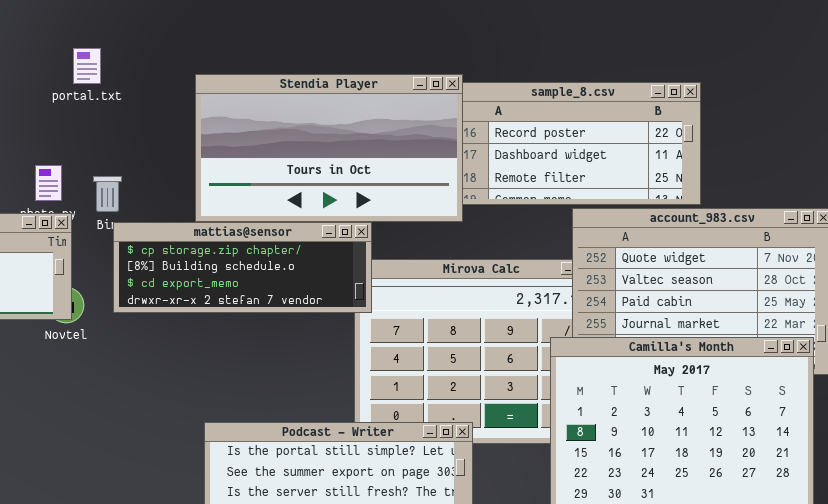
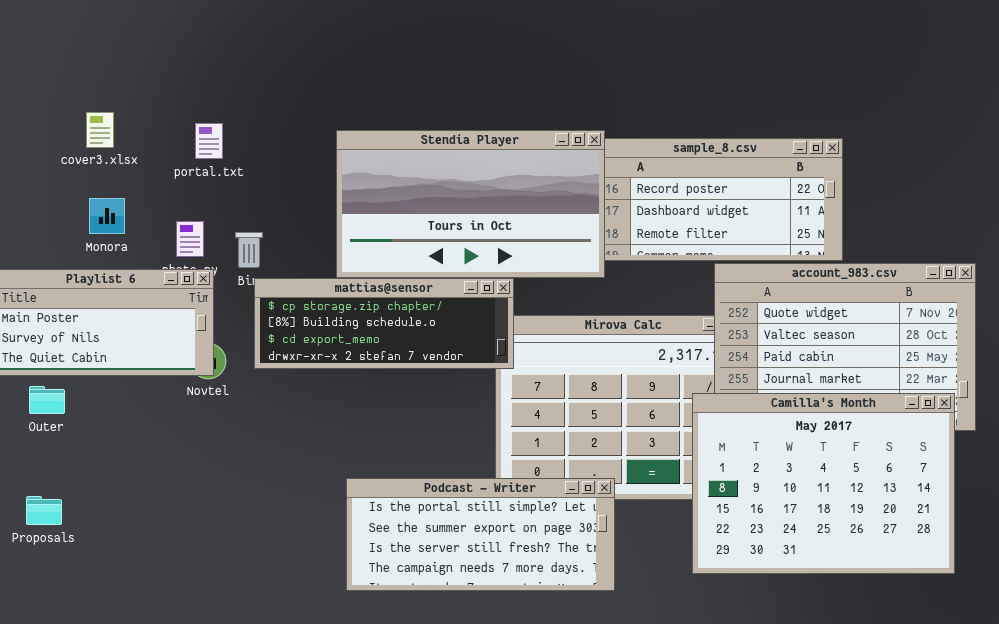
portal.txt: [73,48,101,84] -> [195,123,223,159], moved

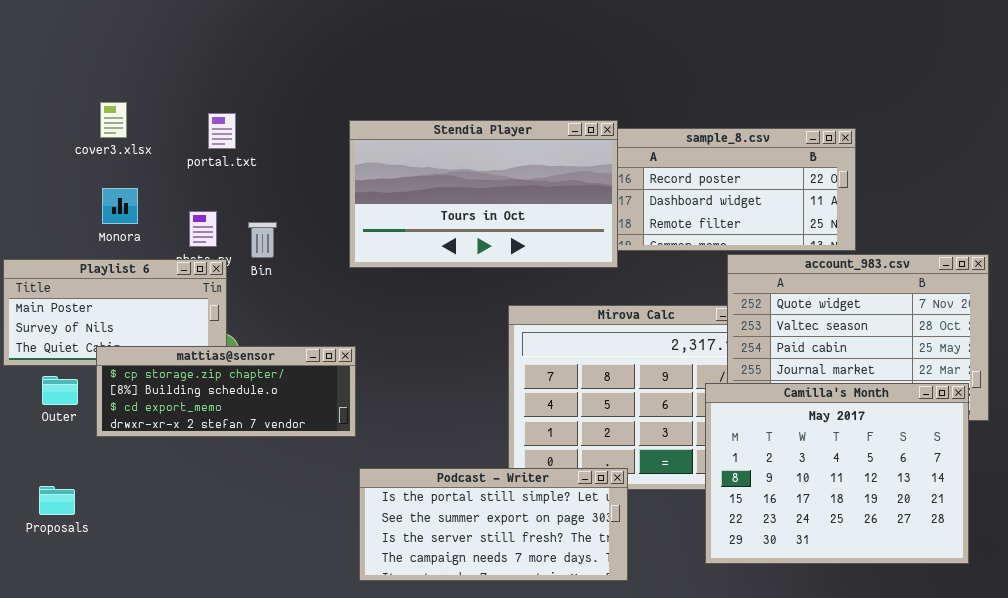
mattias@sensor: [254,278,514,369] -> [96,346,356,437], moved

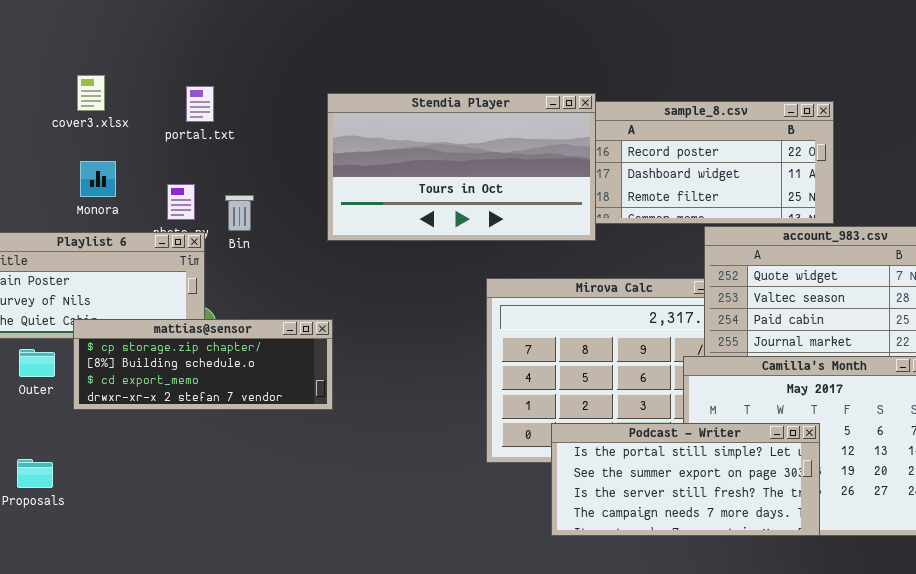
Podcast - Writer: [359,468,628,581] -> [551,423,820,536], moved

